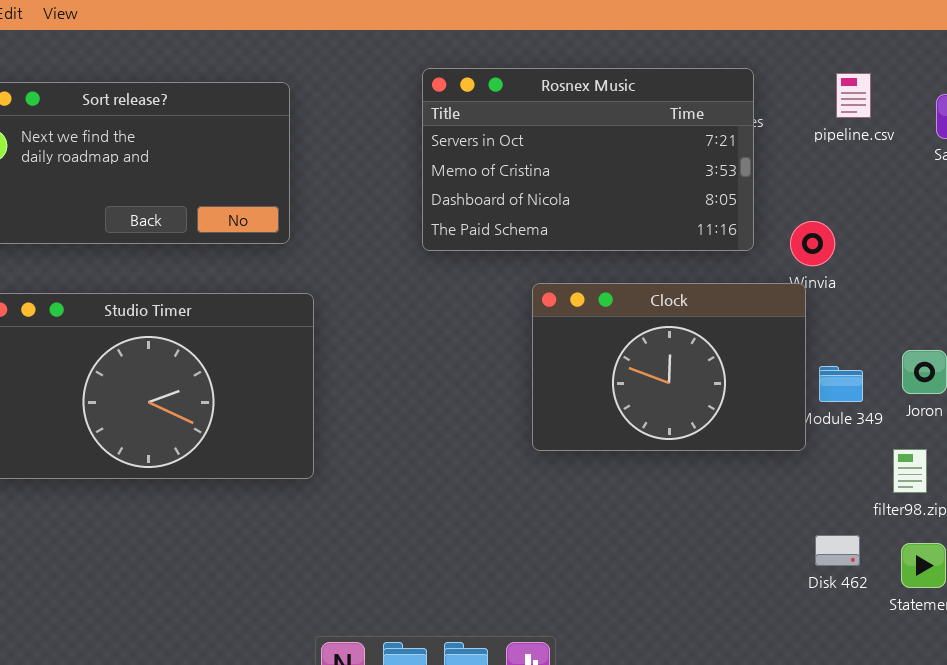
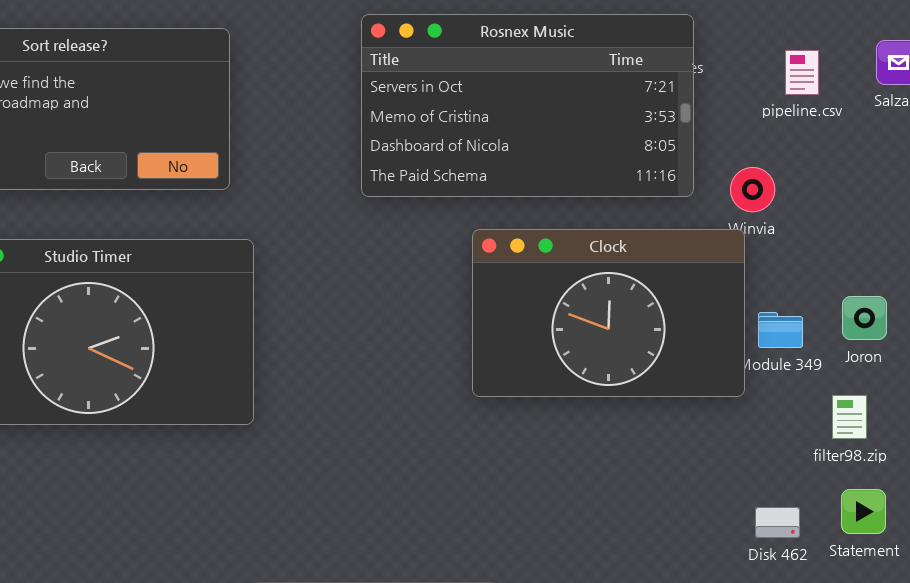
pipeline.csv: [836,73,871,118] -> [785,50,819,95], moved
Disk 462: [815,535,860,566] -> [755,507,800,538], moved

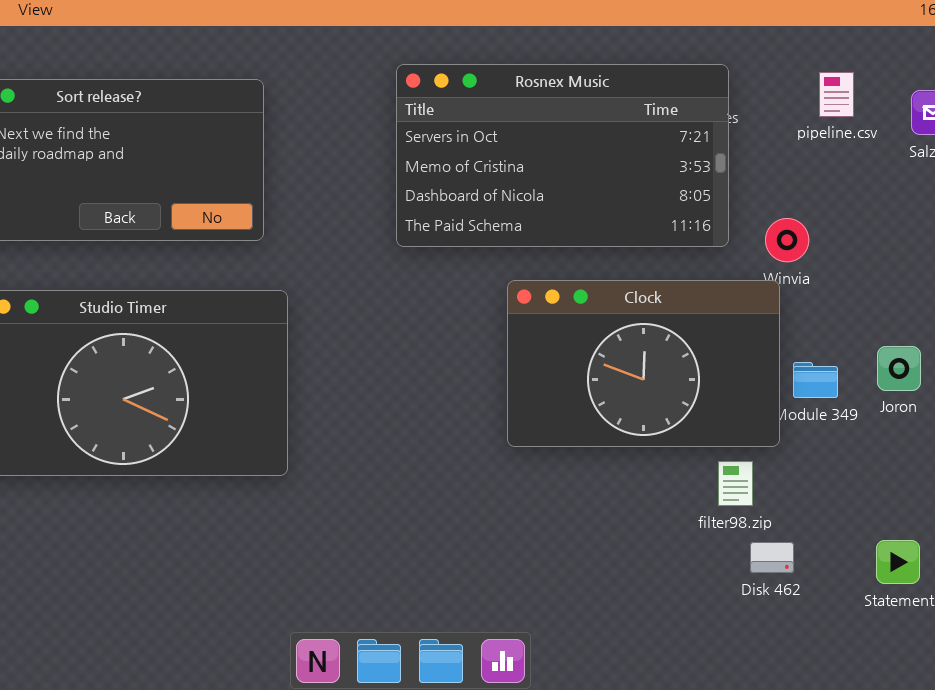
pipeline.csv: [785,50,819,95] -> [819,72,854,117], moved
filter98.zip: [832,395,867,439] -> [718,461,753,506], moved
Disk 462: [755,507,800,538] -> [750,542,794,573], moved

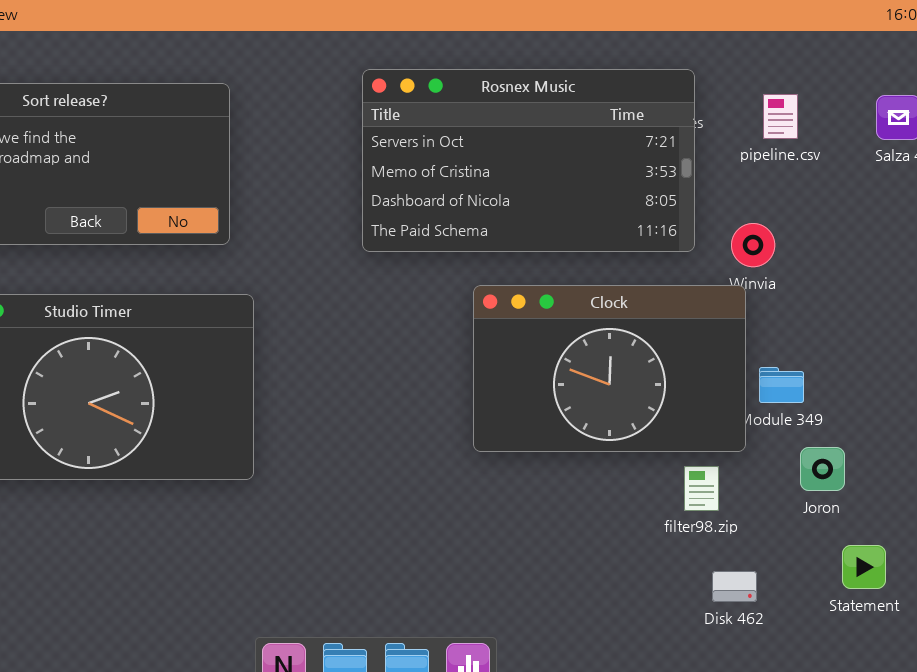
pipeline.csv: [819,72,854,117] -> [763,94,798,139], moved
Joron: [877,346,921,391] -> [800,447,845,491], moved
Disk 462: [750,542,794,573] -> [712,571,757,602], moved

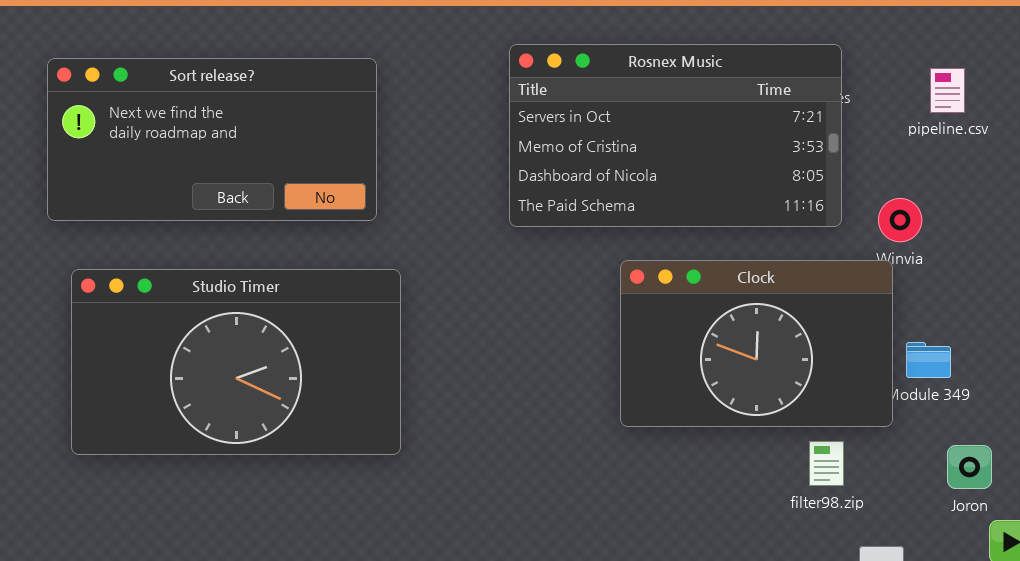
pipeline.csv: [763,94,798,139] -> [930,68,965,113], moved
Joron: [800,447,845,491] -> [947,445,992,489], moved
filter98.zip: [684,466,719,511] -> [809,441,844,486], moved

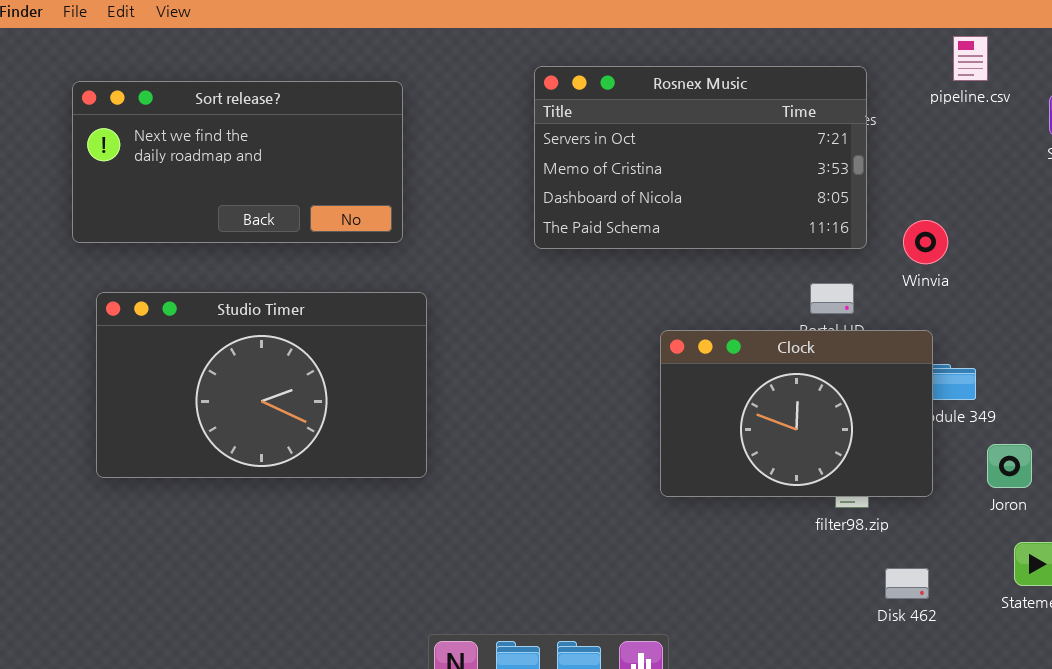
pipeline.csv: [930,68,965,113] -> [953,36,988,81], moved
Clock: [620,260,893,427] -> [660,330,933,497], moved
Joron: [947,445,992,489] -> [987,444,1032,488], moved

